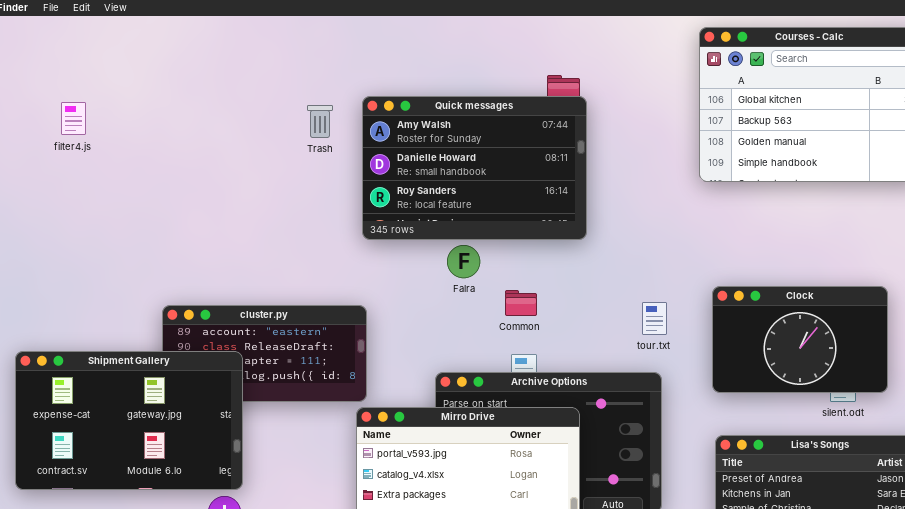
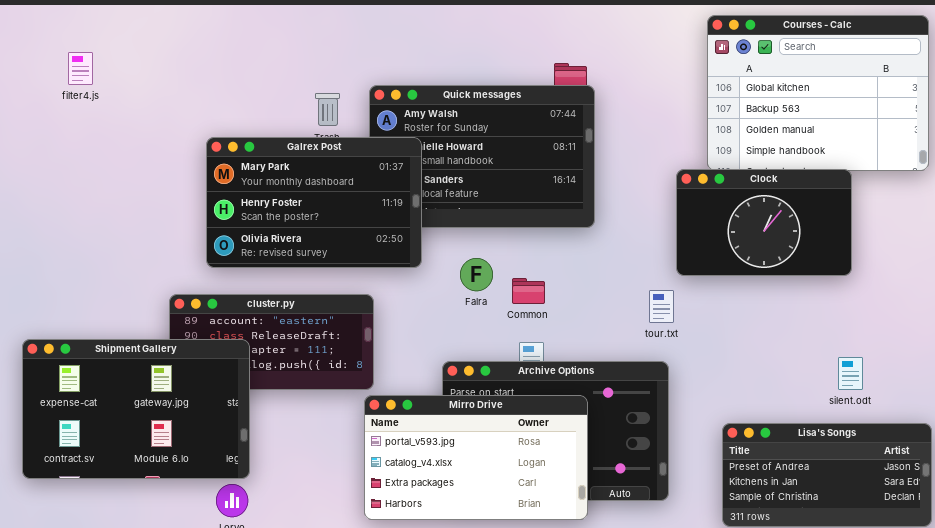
filter4.js: [61,102,86,135] -> [68,52,93,85], moved
Galrex Post: none -> [206,137,422,268], opened
Falra: [447,245,480,278] -> [460,258,493,291], moved
Clock: [712,286,888,393] -> [676,169,852,276], moved

